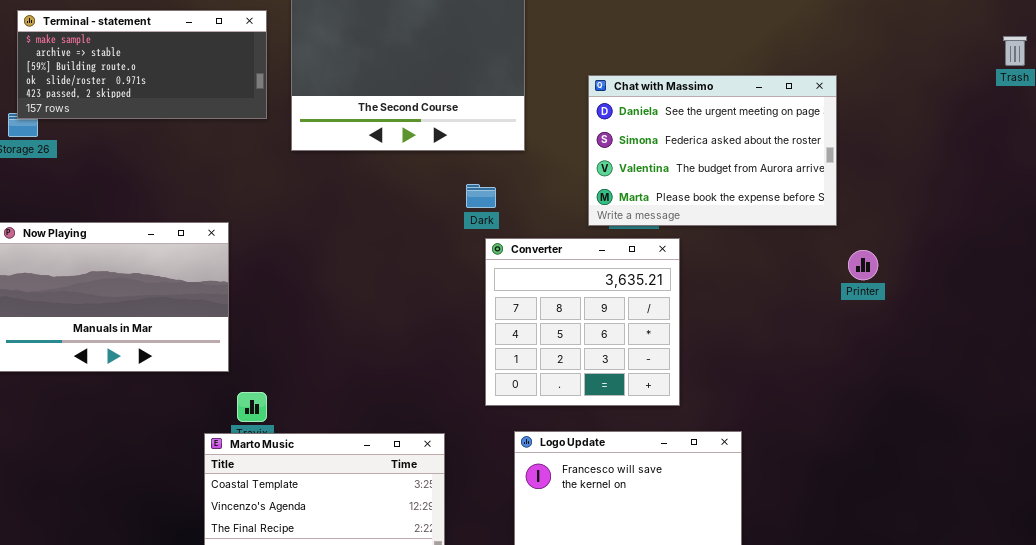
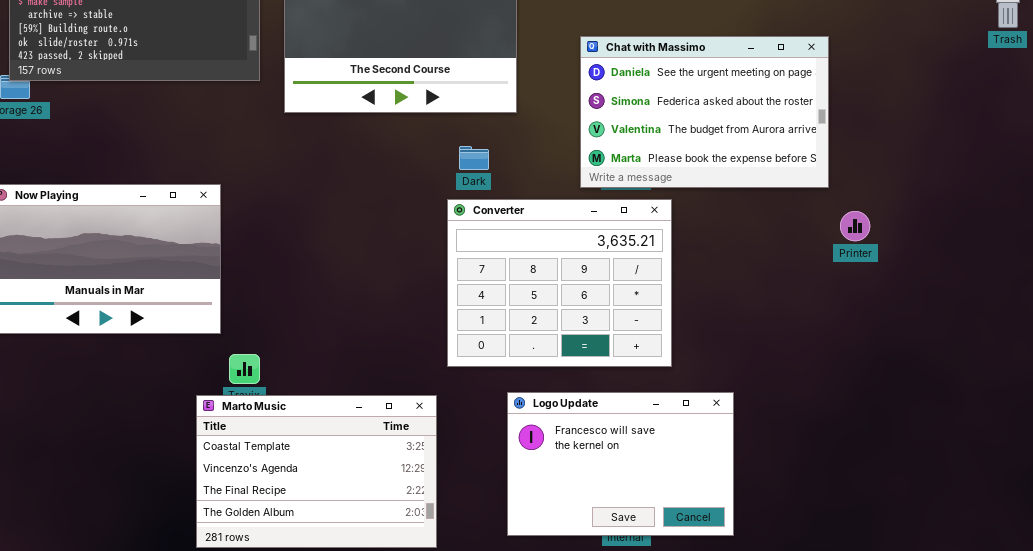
Converter: [485,238,680,406] -> [447,199,672,367], resized

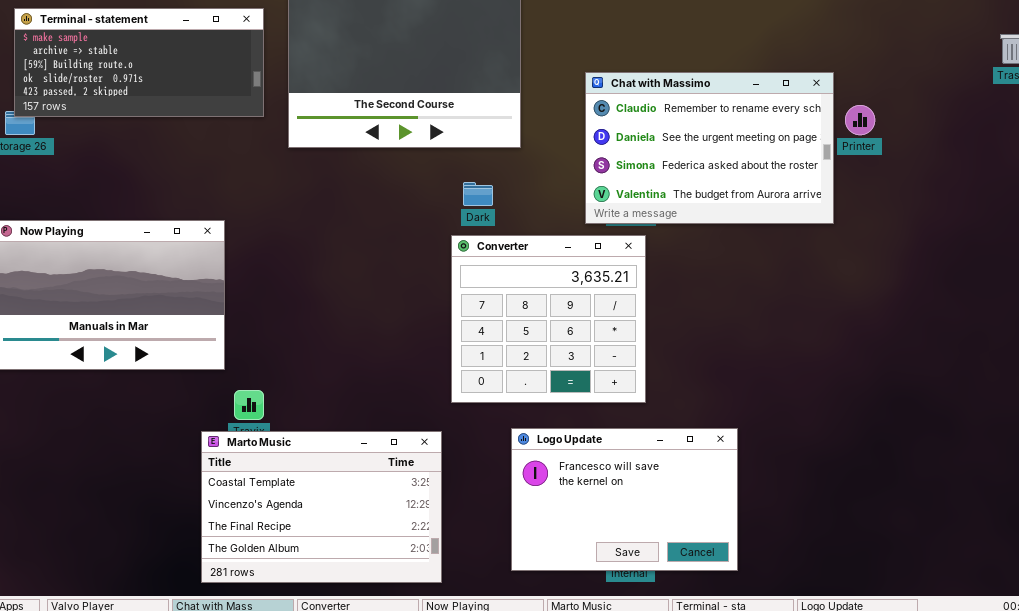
Chat with Massimo: [580,36,829,188] -> [585,72,834,224], scrolled up 1 row
Converter: [447,199,672,367] -> [451,235,646,403], resized
Printer: [840,211,870,241] -> [845,105,875,135], moved

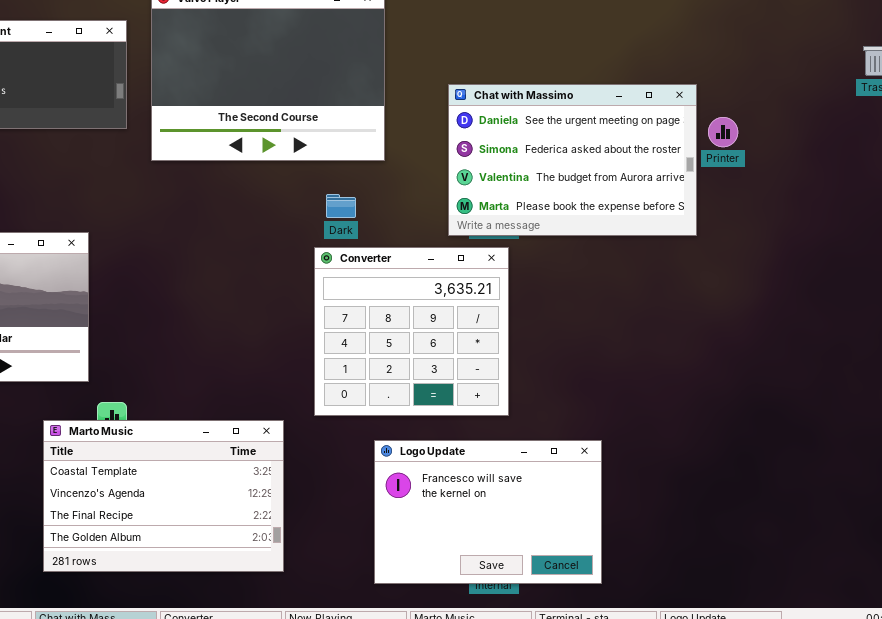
Chat with Massimo: [585,72,834,224] -> [448,84,697,236], scrolled down 1 row
Marto Music: [201,431,442,583] -> [43,420,284,572], moved

